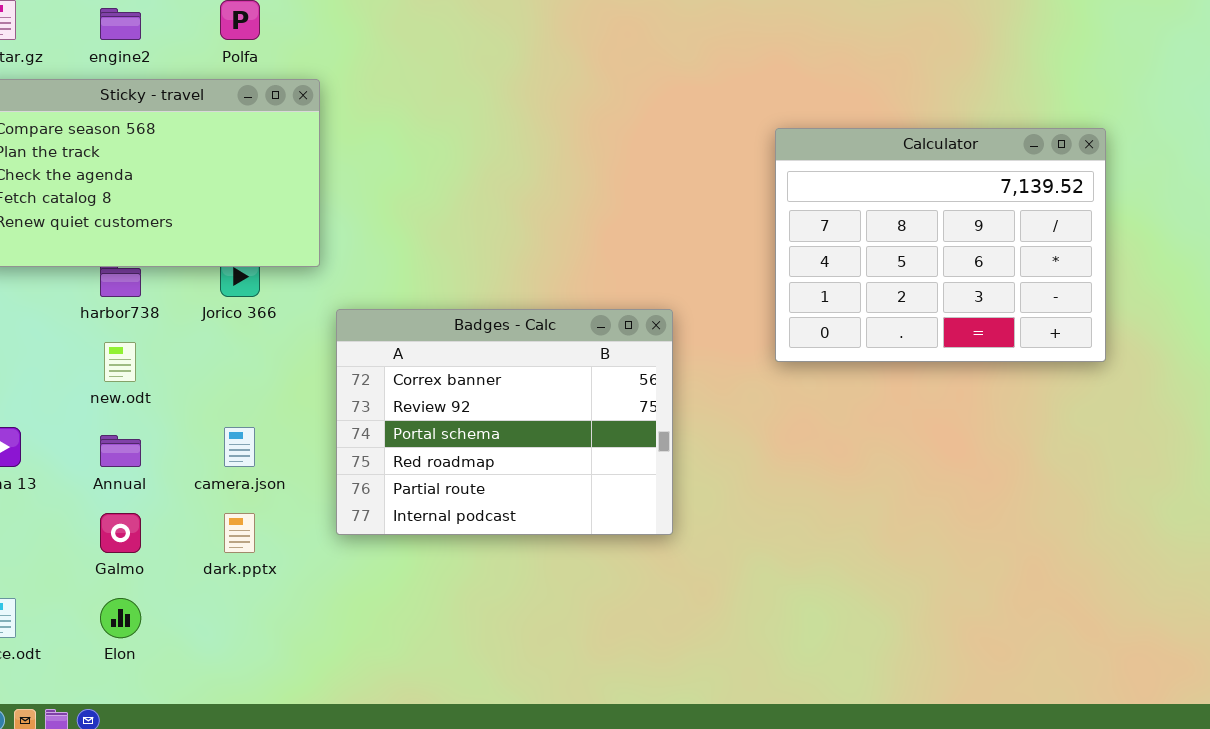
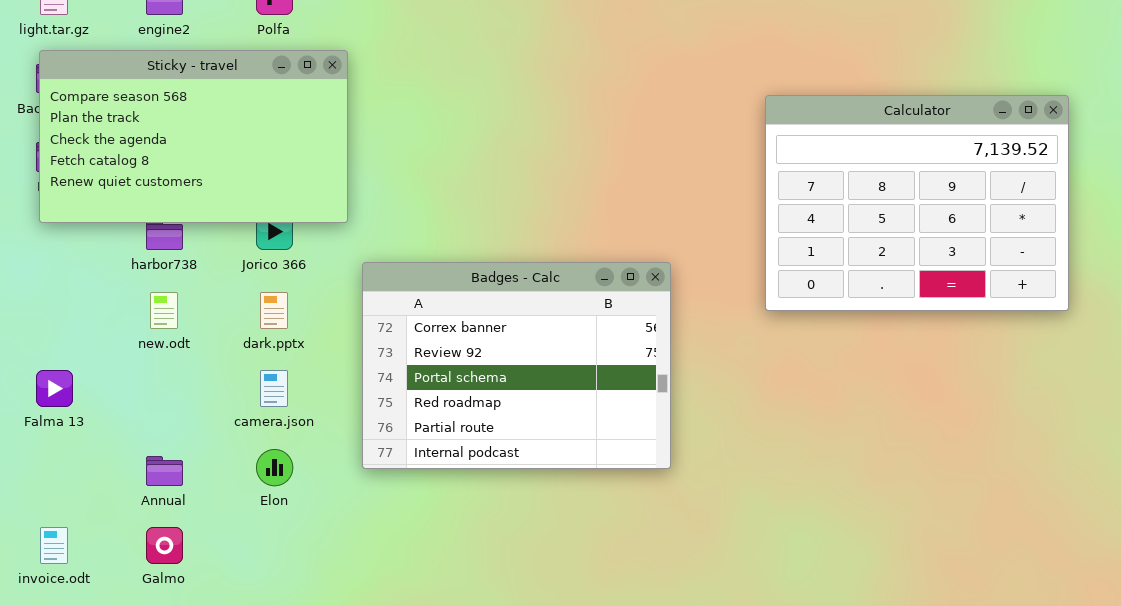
Annual: [100,435,141,467] -> [146,456,183,486], moved
Galmo: [100,513,141,553] -> [146,527,183,564], moved
dark.pptx: [224,513,255,553] -> [260,292,288,329], moved
Elon: [100,598,141,638] -> [256,449,293,486], moved

